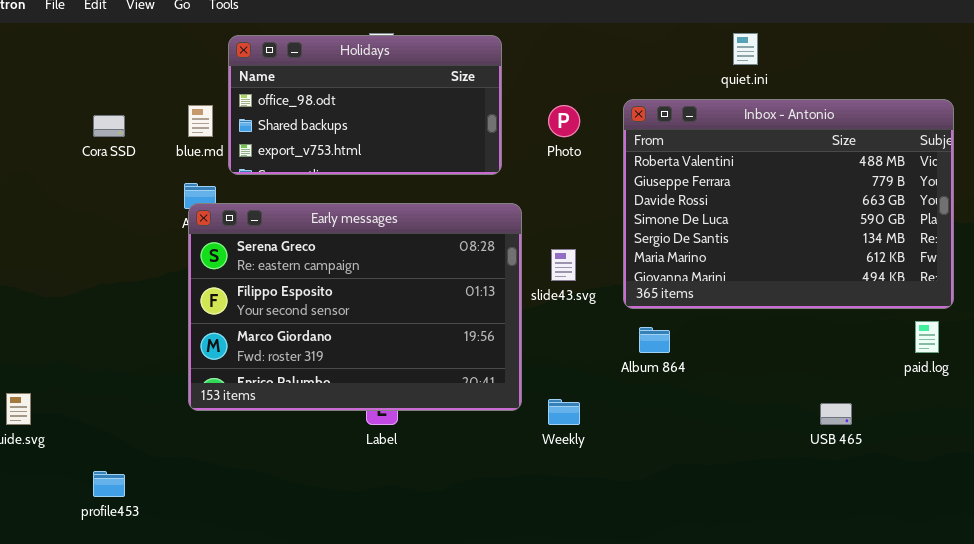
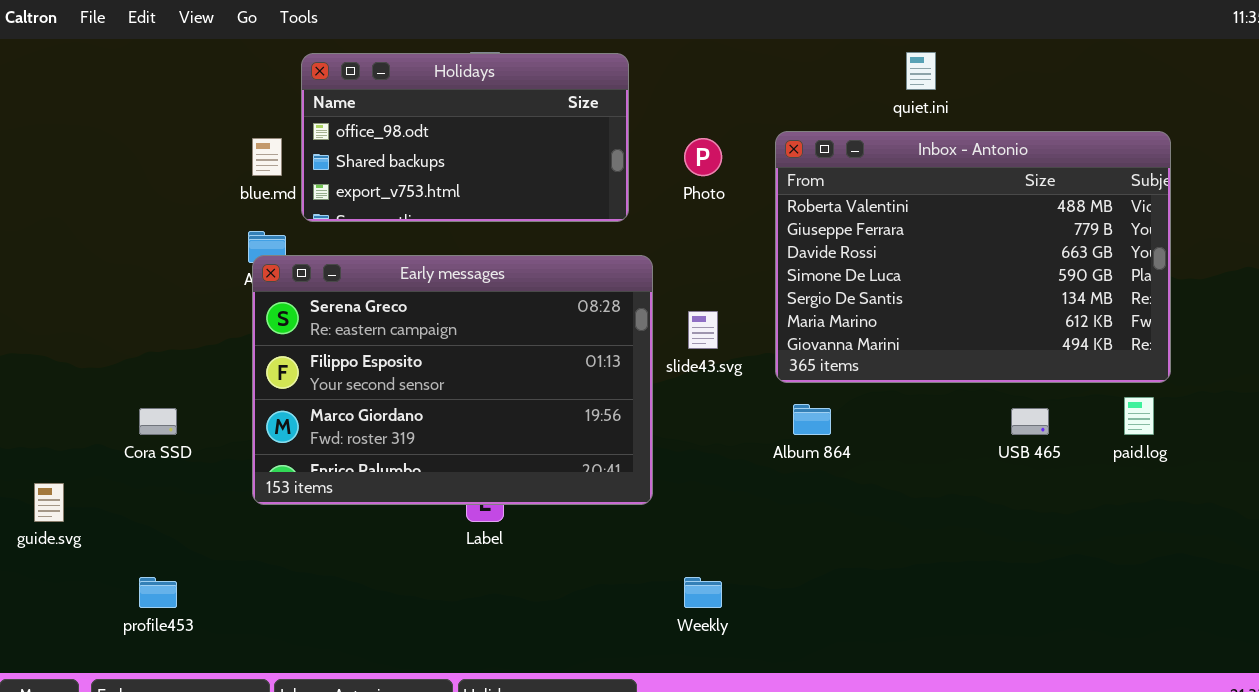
Cora SSD: [93,115,125,137] -> [139,408,177,435], moved
Weekly: [548,399,580,425] -> [684,577,722,608], moved
USB 465: [820,403,852,425] -> [1011,408,1049,435], moved

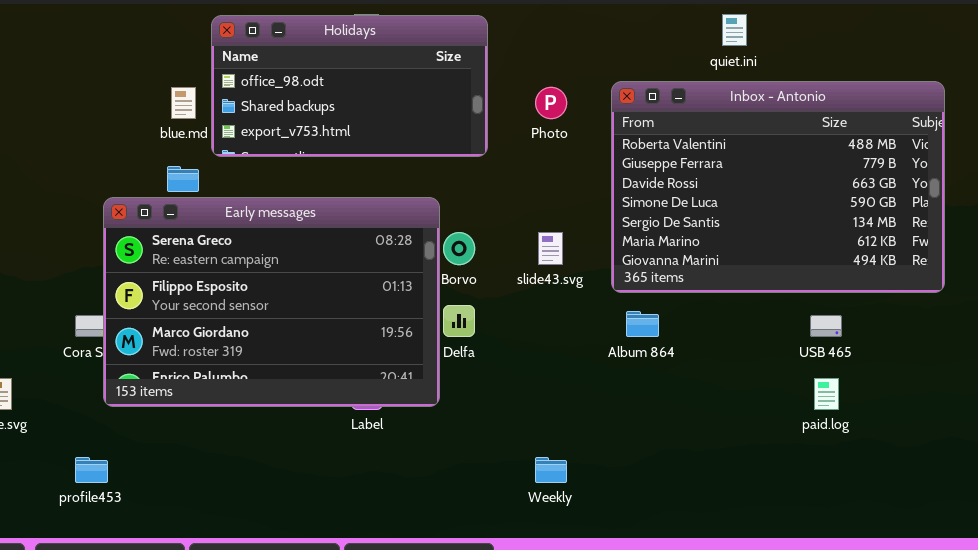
Early messages: [252,255,653,505] -> [103,197,440,407], moved
paid.log: [1124,397,1154,435] -> [814,378,839,410], moved

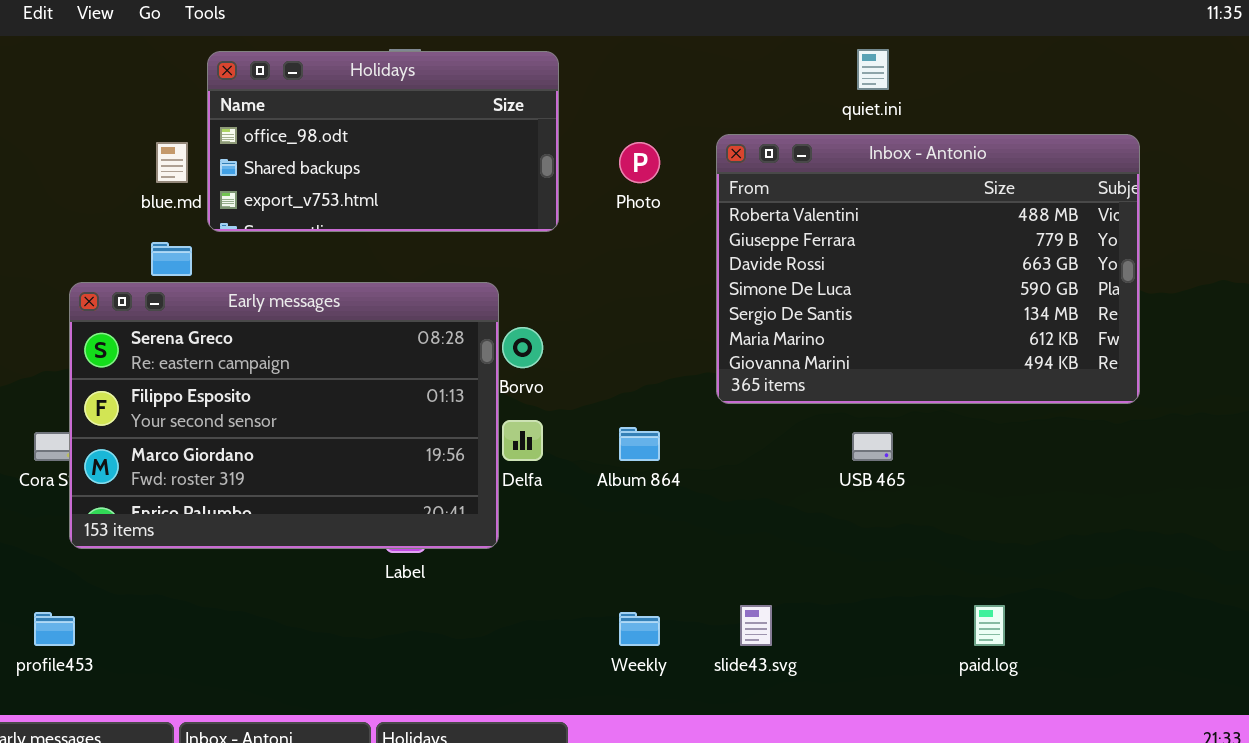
slide43.svg: [538,232,563,265] -> [740,605,772,646], moved
Album 864: [626,311,659,337] -> [619,427,660,461], moved
USB 465: [810,315,842,337] -> [852,432,893,461], moved
paid.log: [814,378,839,410] -> [974,605,1005,646], moved

